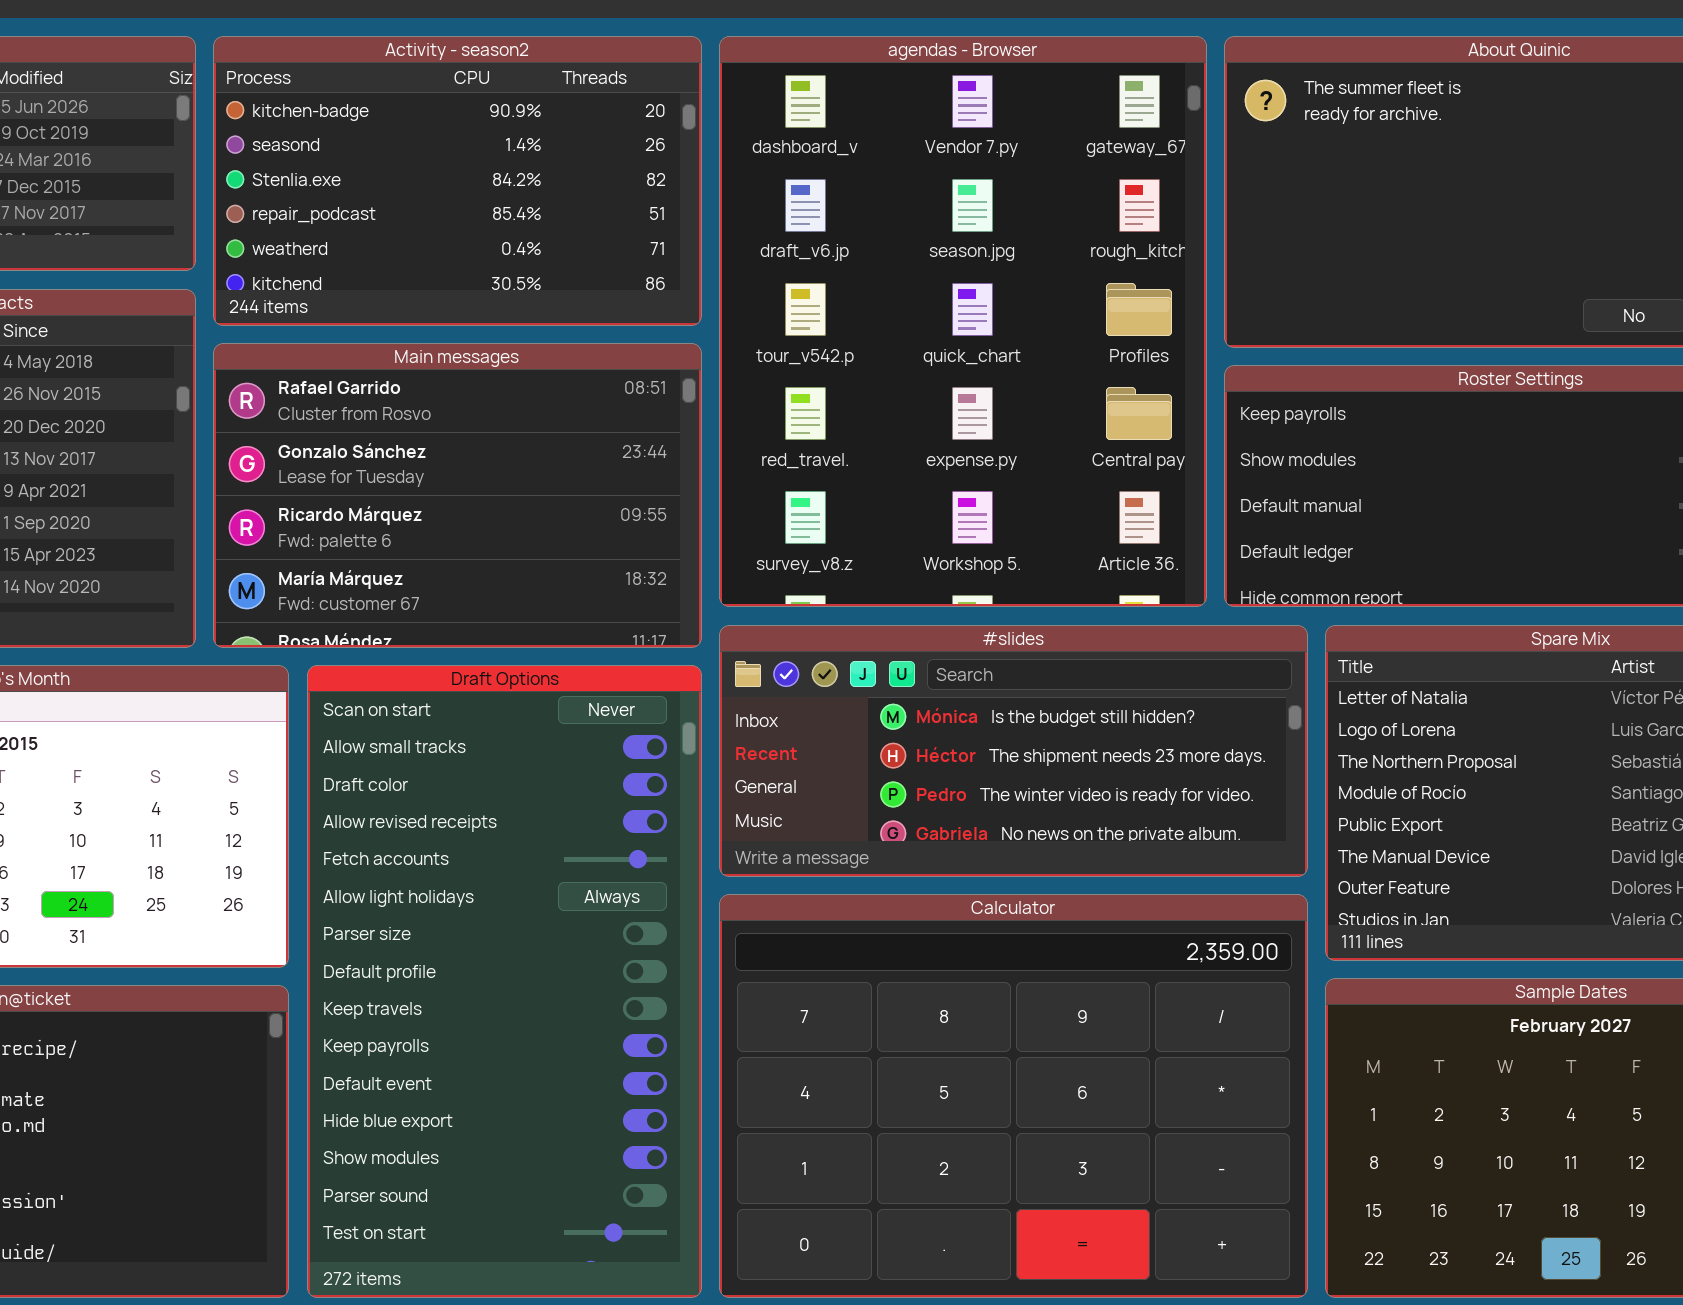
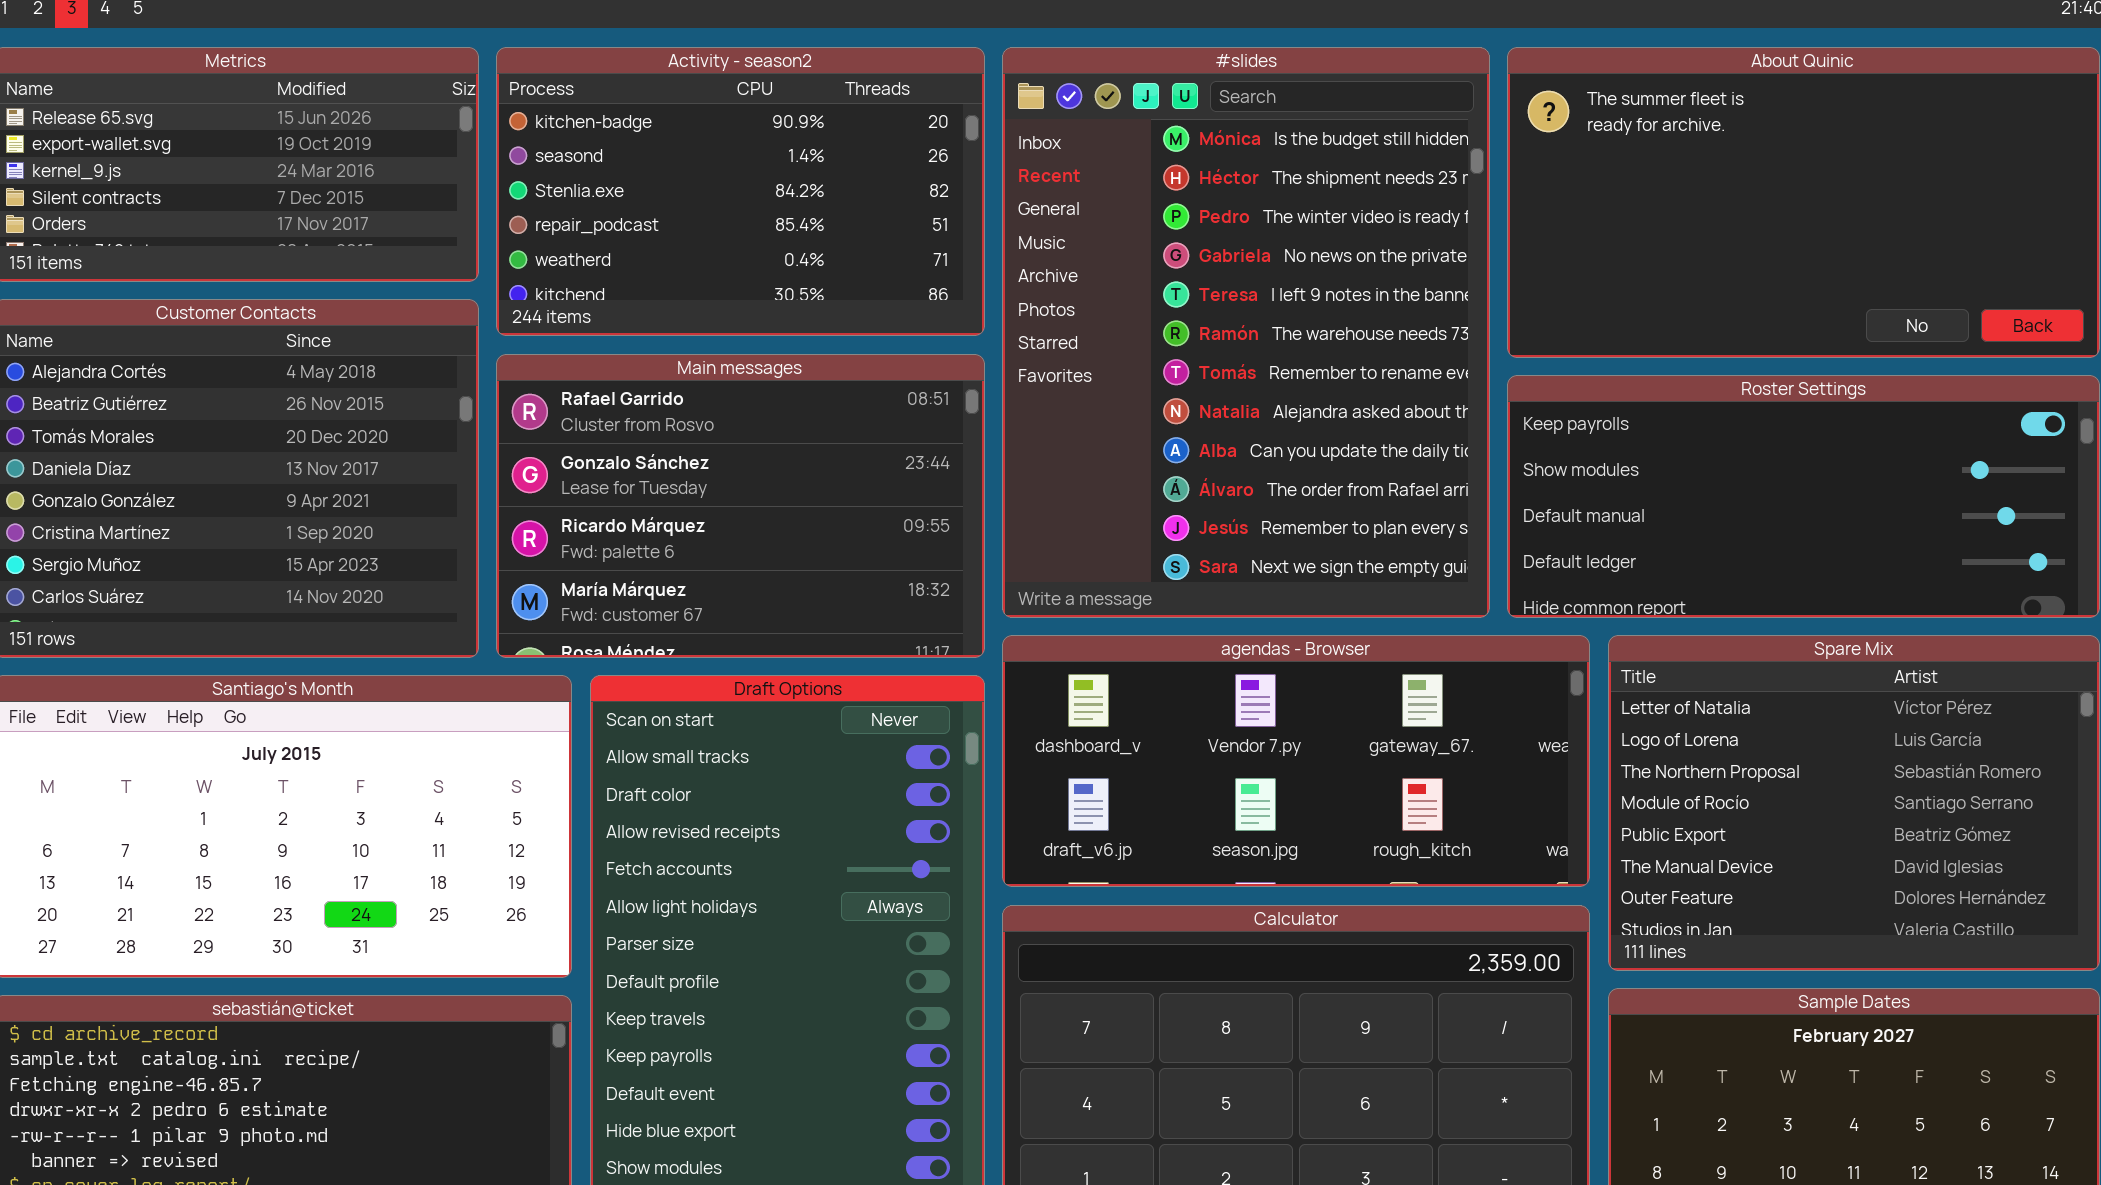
agendas - Browser: [719,36,1207,607] -> [1002,635,1590,887], moved, resized
#slides: [719,625,1308,877] -> [1002,47,1490,618], moved, resized

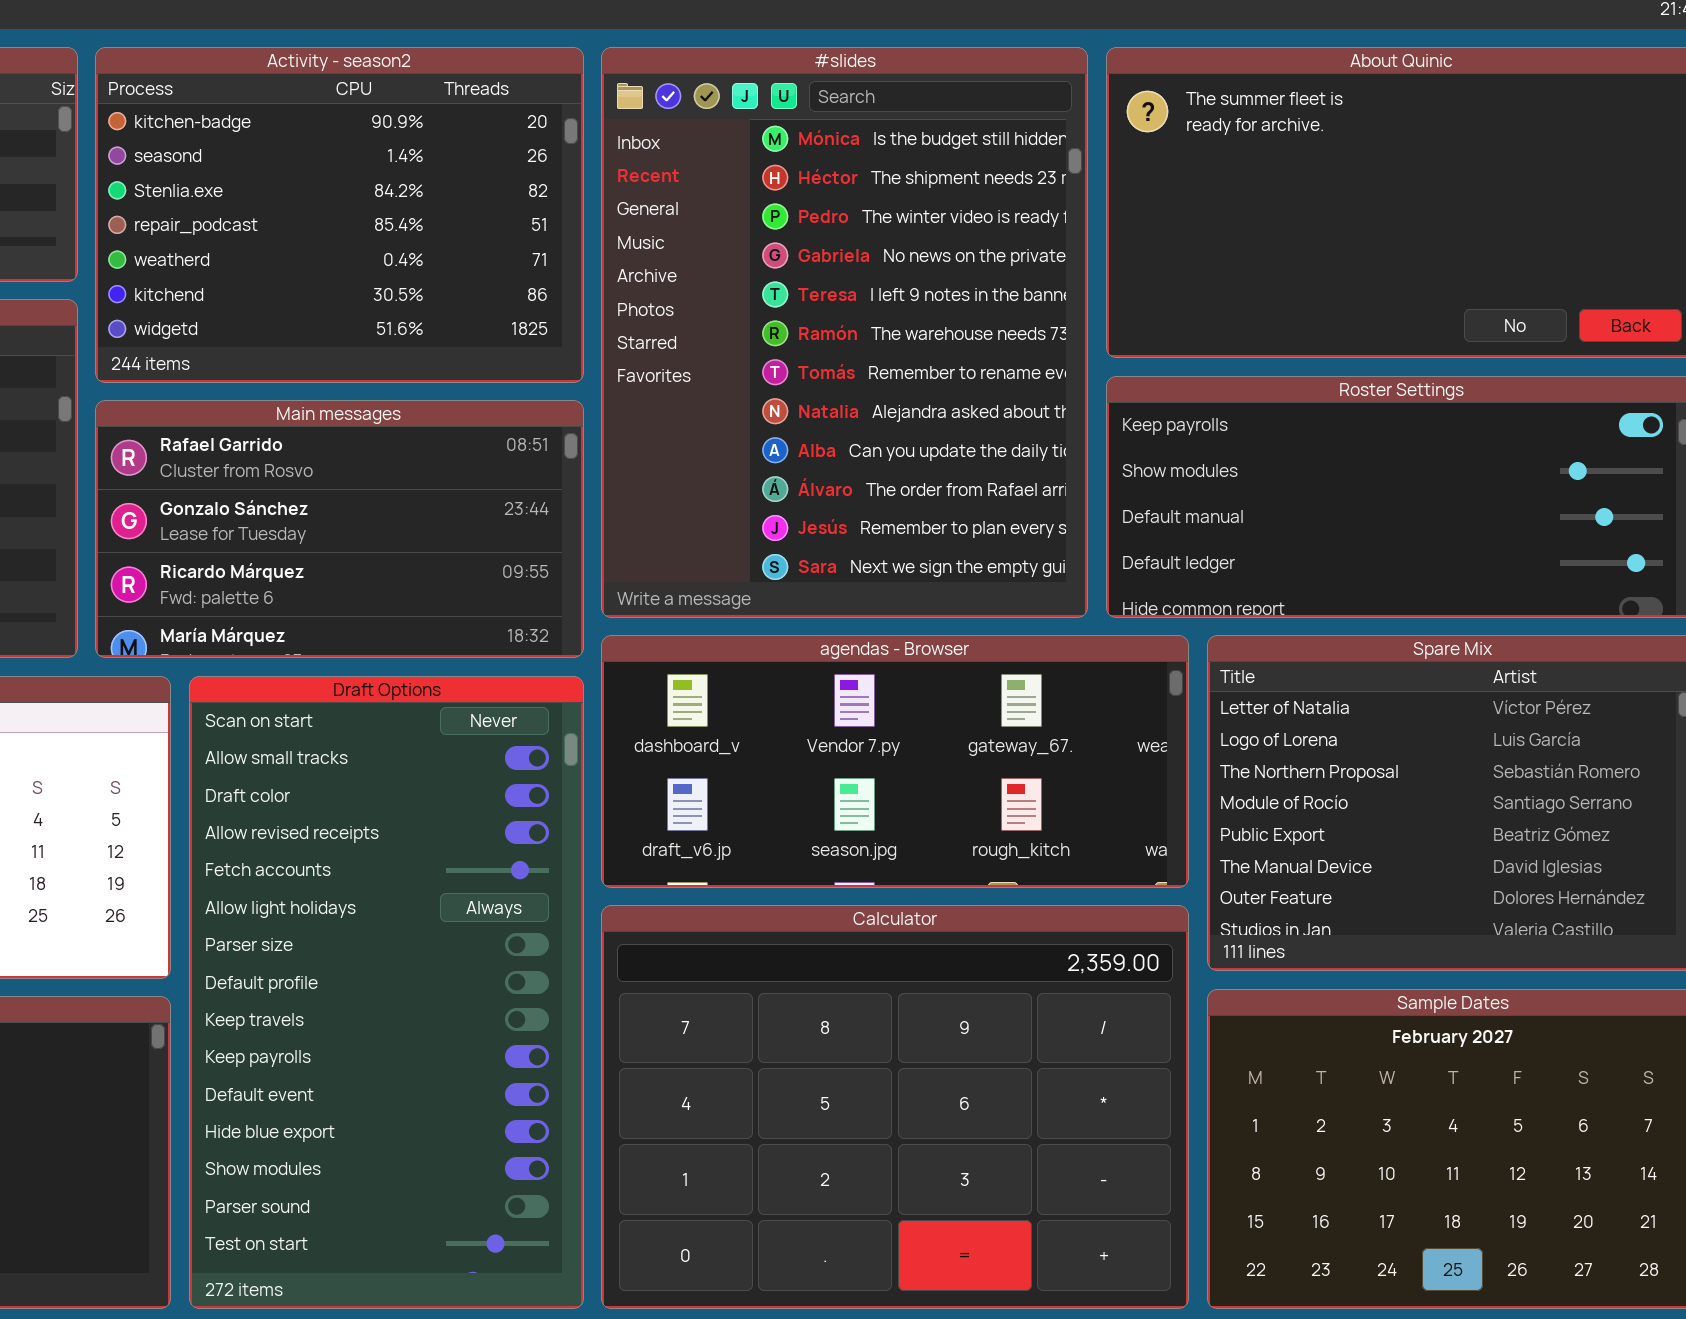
Activity - season2: [496,47,985,336] -> [95,47,584,383], resized
Main messages: [496,354,985,658] -> [95,400,584,658], resized

